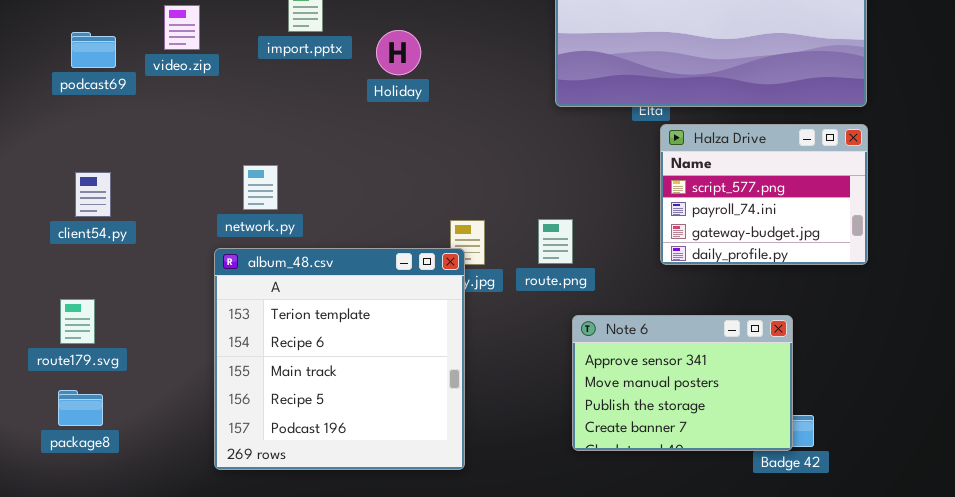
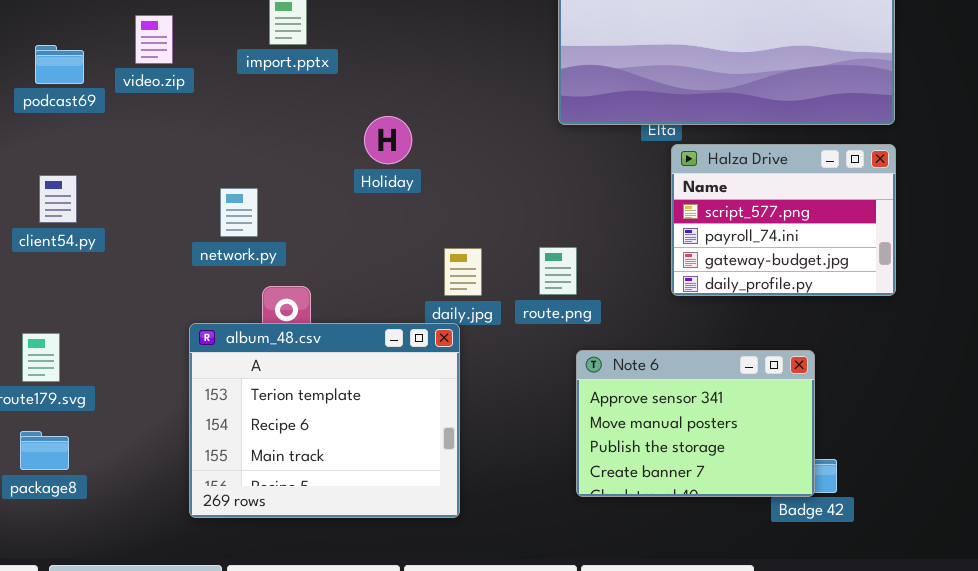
Holiday: [376,30,421,75] -> [364,116,412,164], moved
client54.py: [75,172,111,217] -> [39,175,77,223], moved
album_48.csv: [214,248,465,470] -> [189,323,460,518], resized

